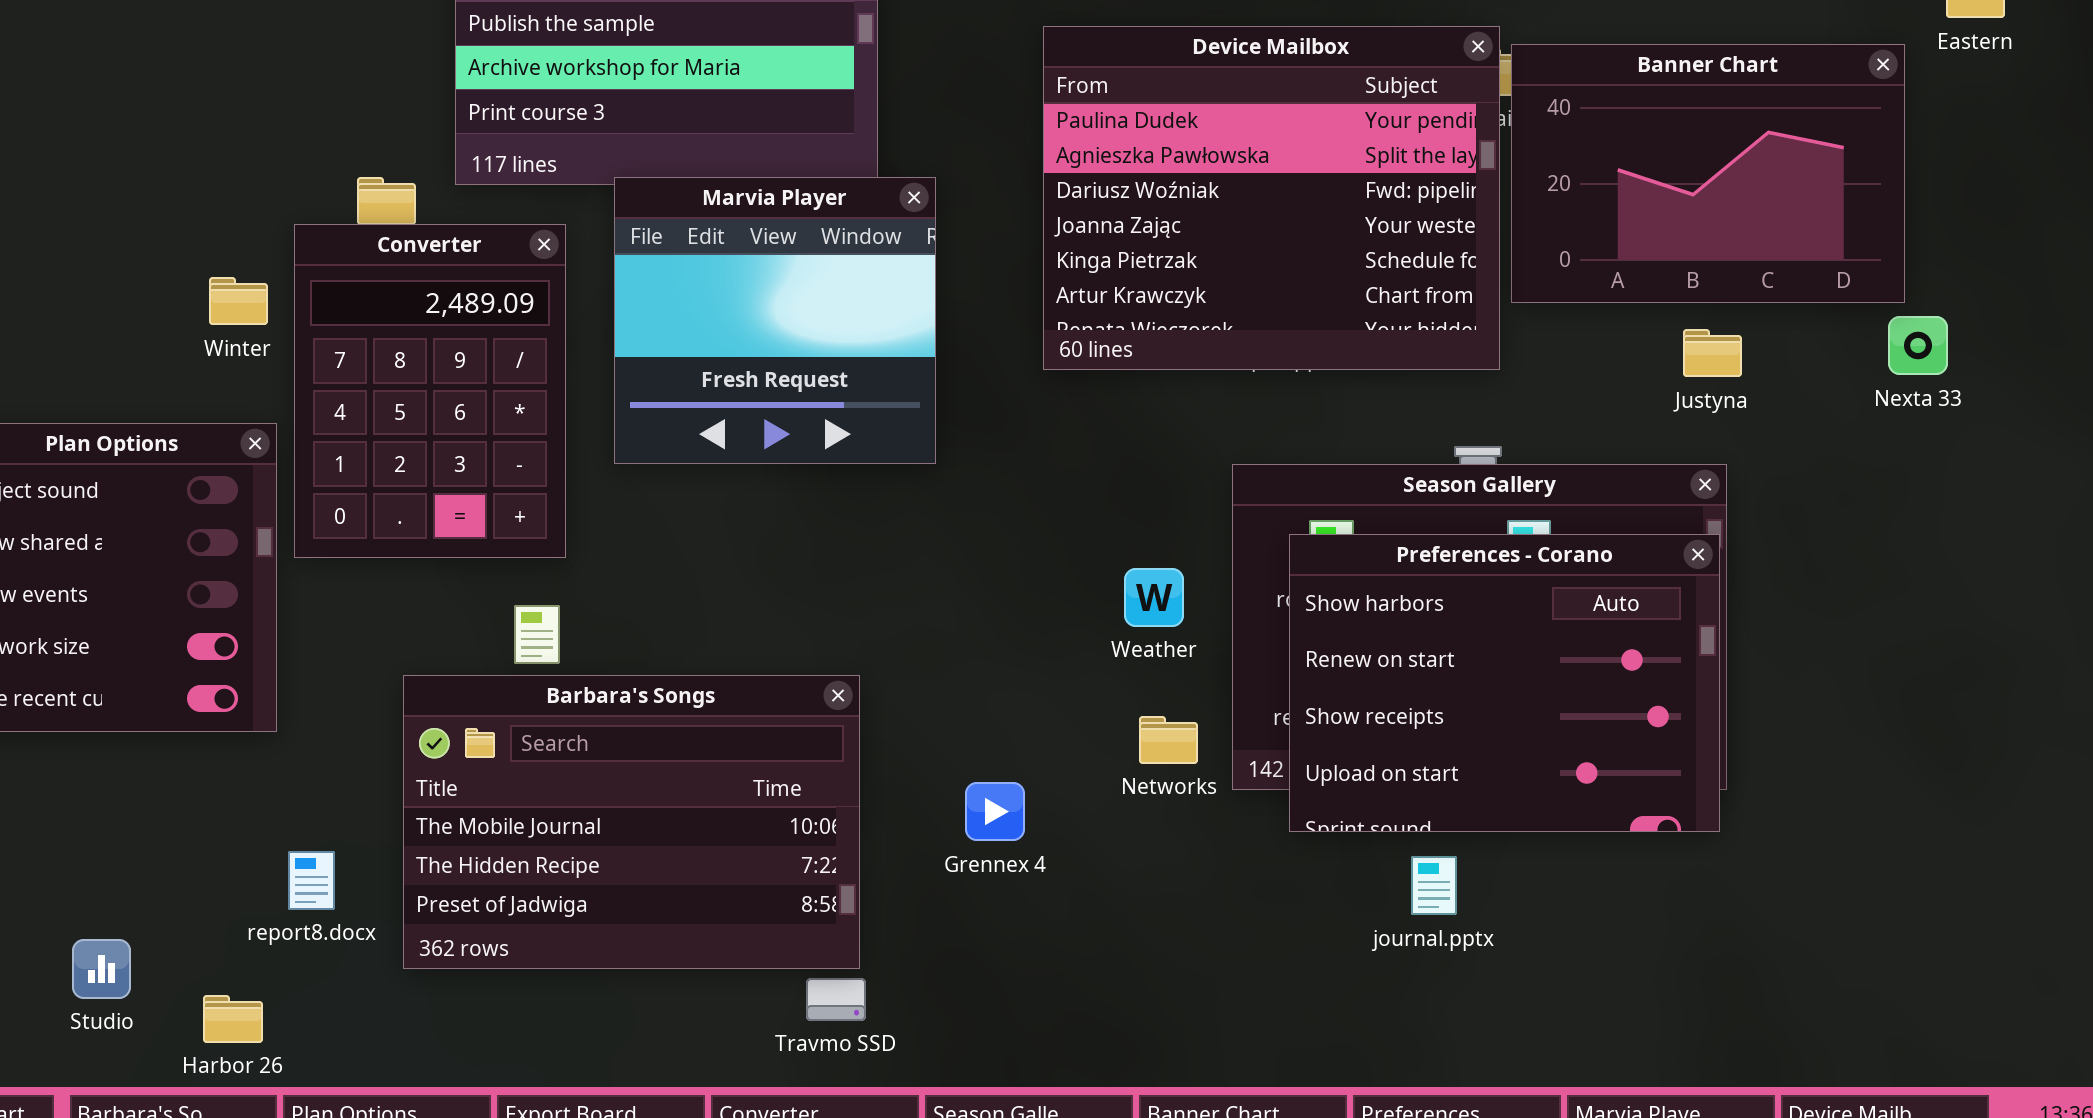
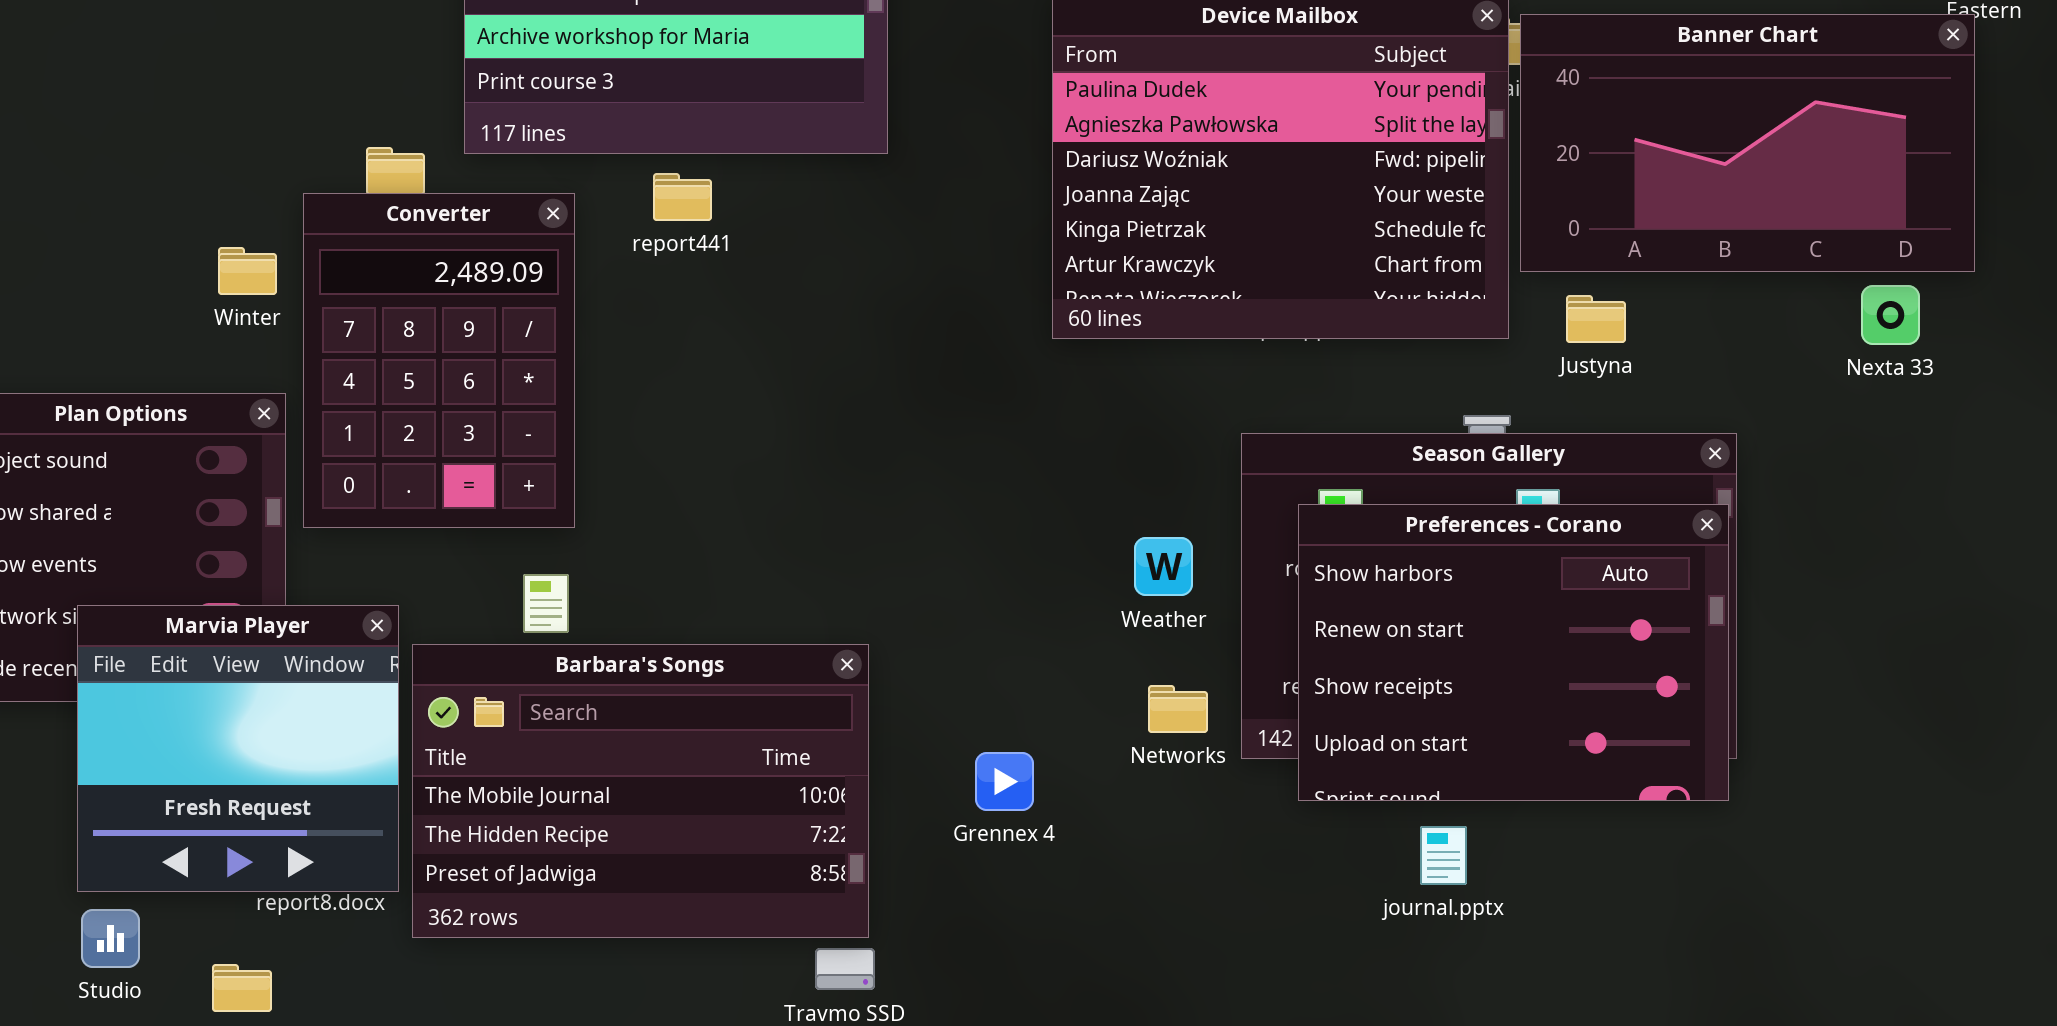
Banner Chart: [1511,44,1905,303] -> [1520,14,1975,272], resized
Marvia Player: [614,177,936,464] -> [77,605,399,892], moved
Nexta 33: [1888,316,1948,375] -> [1861,285,1920,345], moved
Justyna: [1683,329,1742,377] -> [1566,295,1626,343], moved

